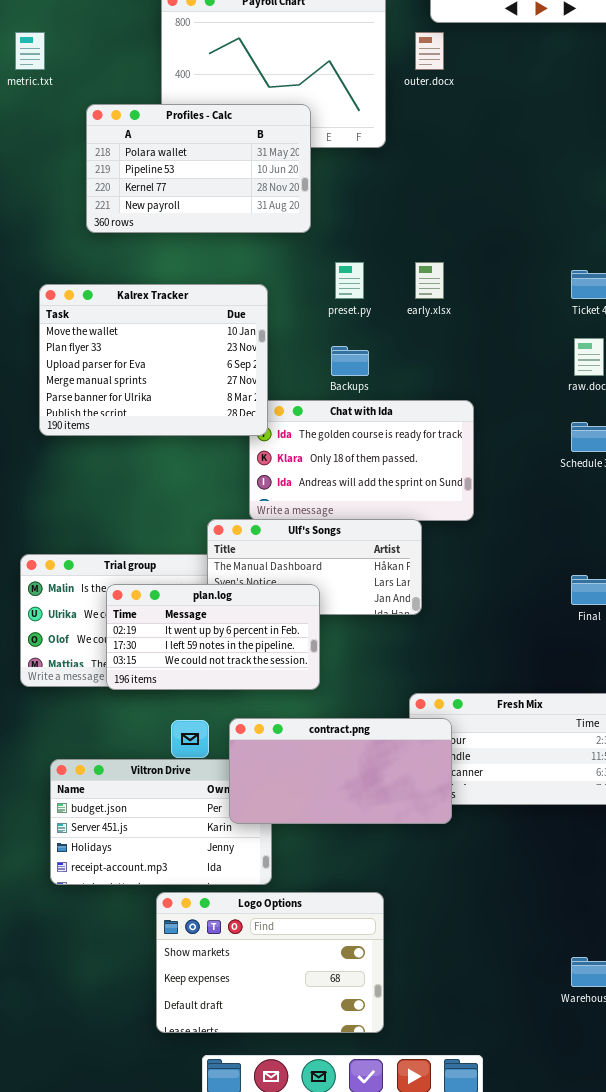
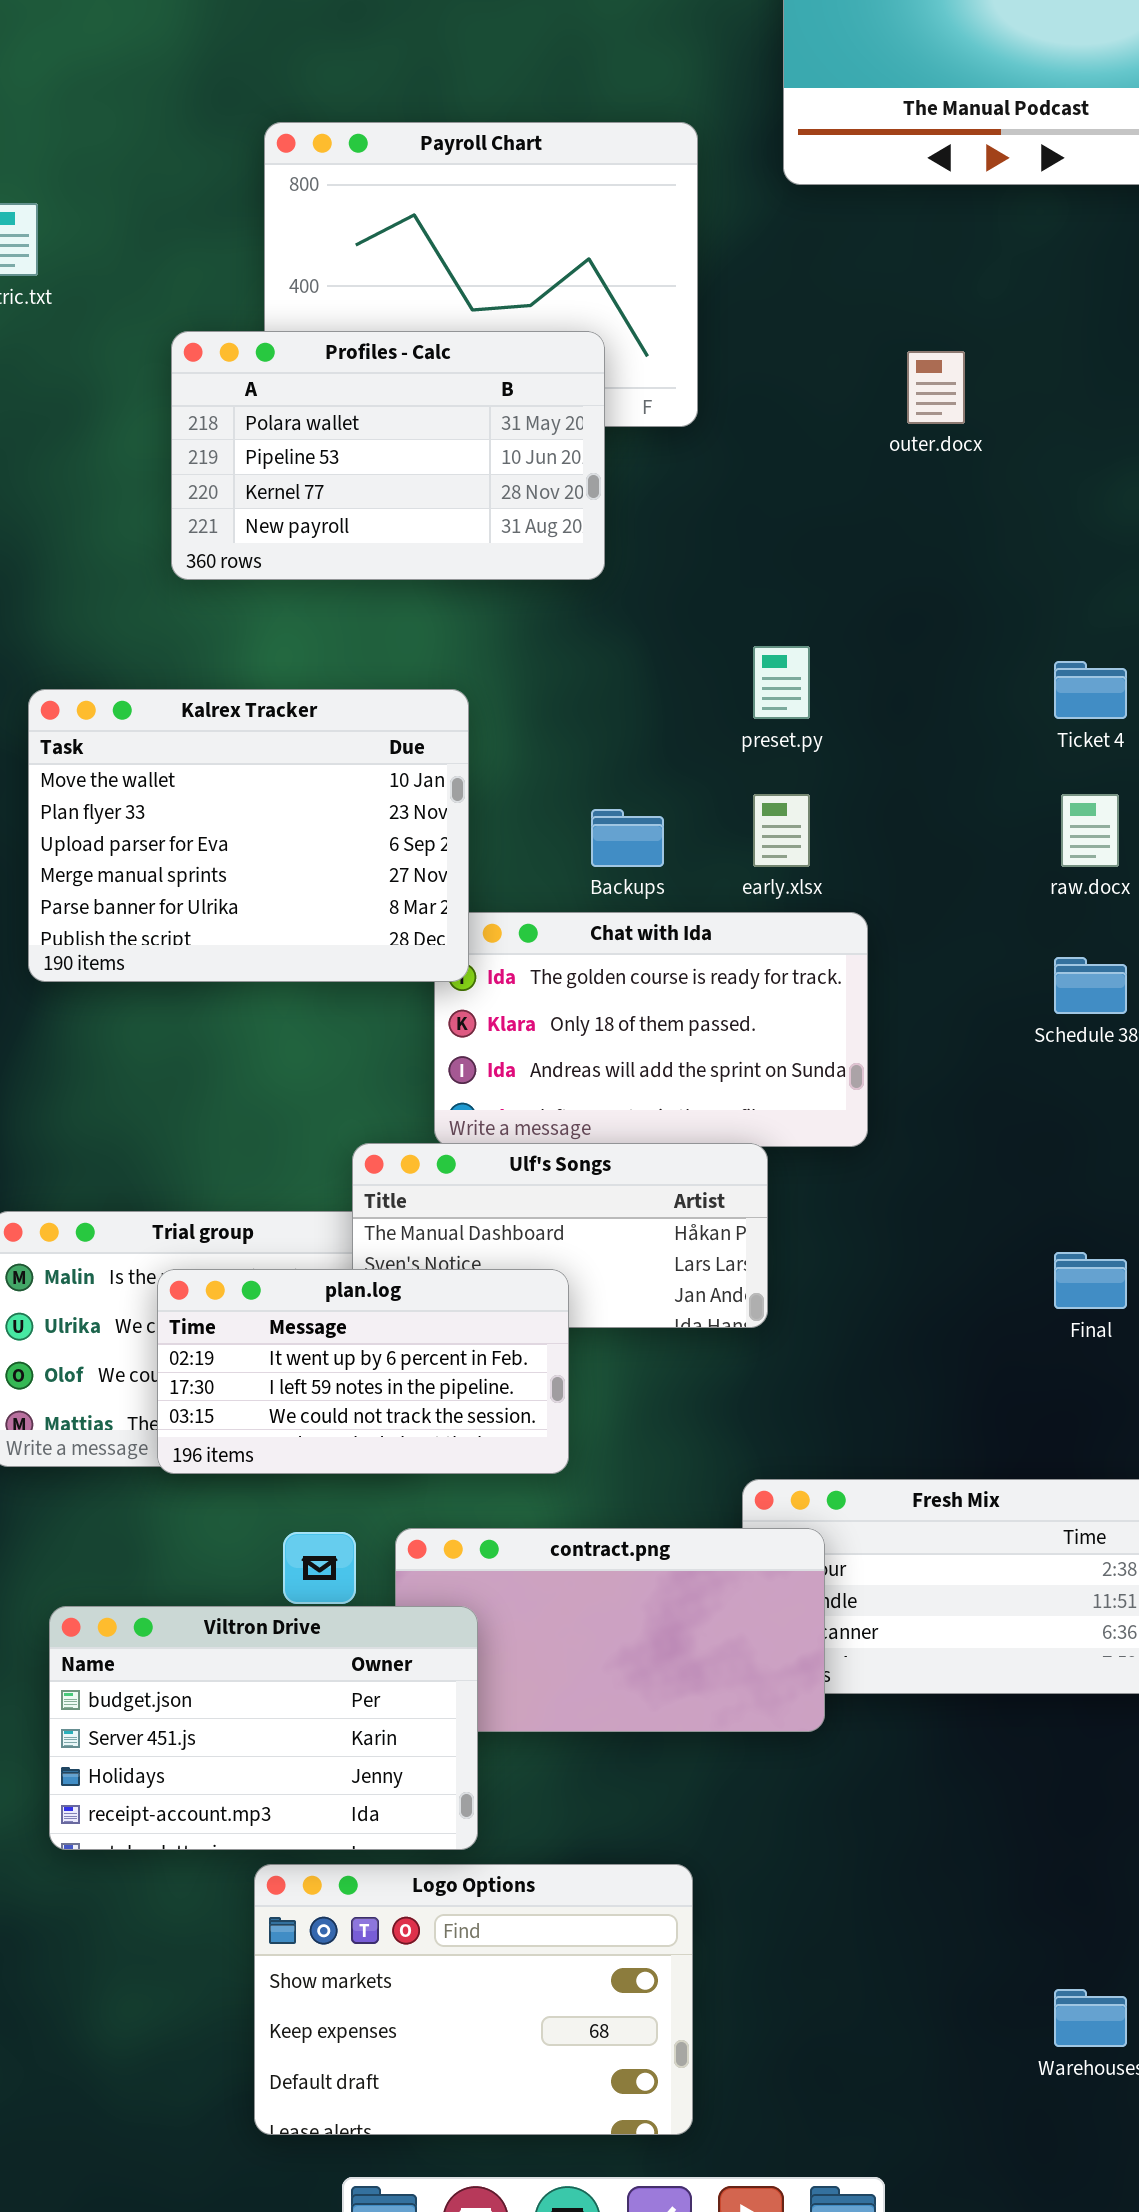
outer.docx: [415,32,444,70] -> [907,351,965,424], moved
Profiles - Calc: [86,104,311,233] -> [171,331,605,580], moved
preset.py: [335,262,364,299] -> [753,646,810,719], moved
early.xlsx: [415,262,444,299] -> [753,794,810,867], moved
Viltron Drive: [50,759,272,885] -> [49,1606,478,1850], raised

